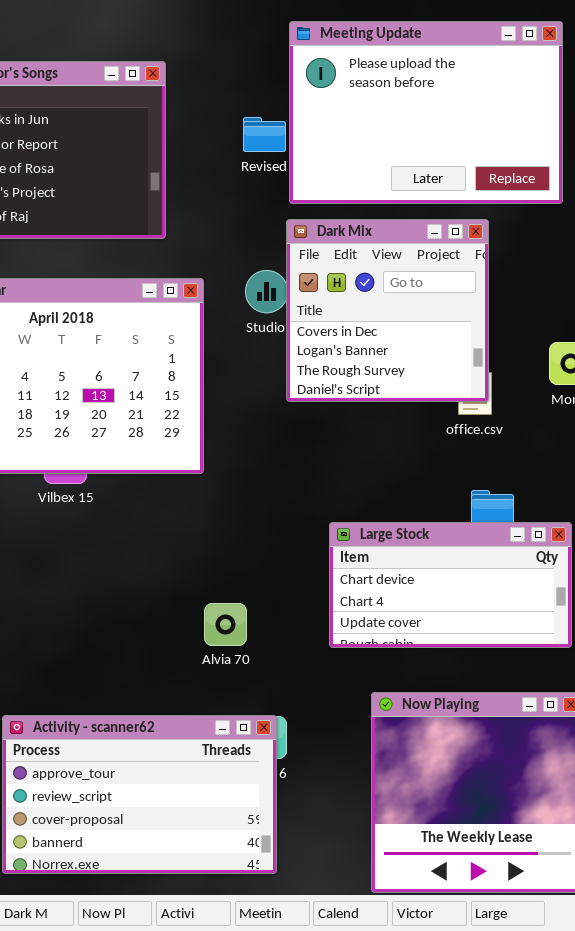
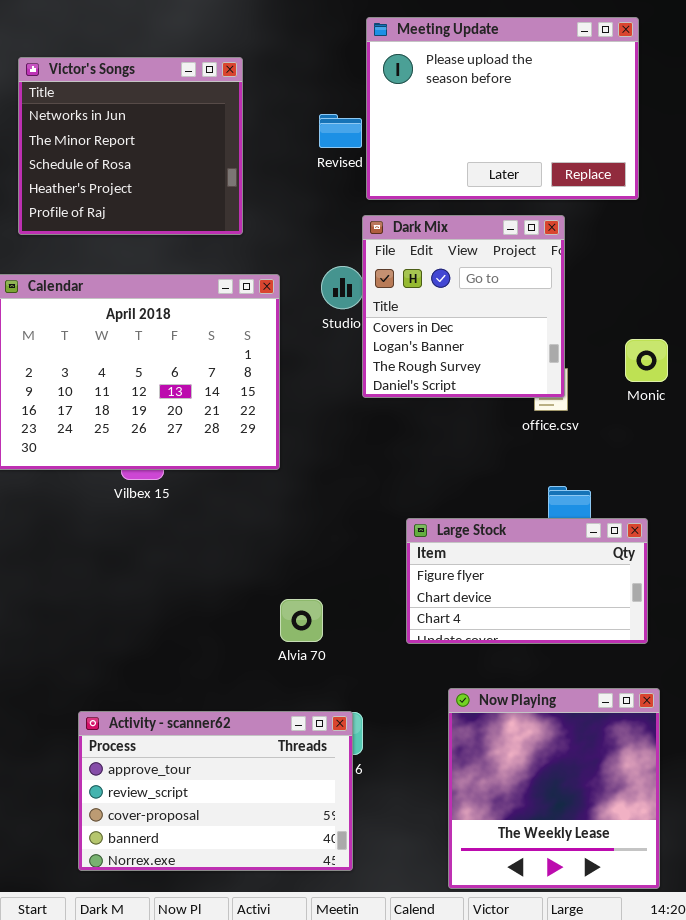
Large Stock: [329,522,572,648] -> [406,518,648,644], scrolled up 1 row

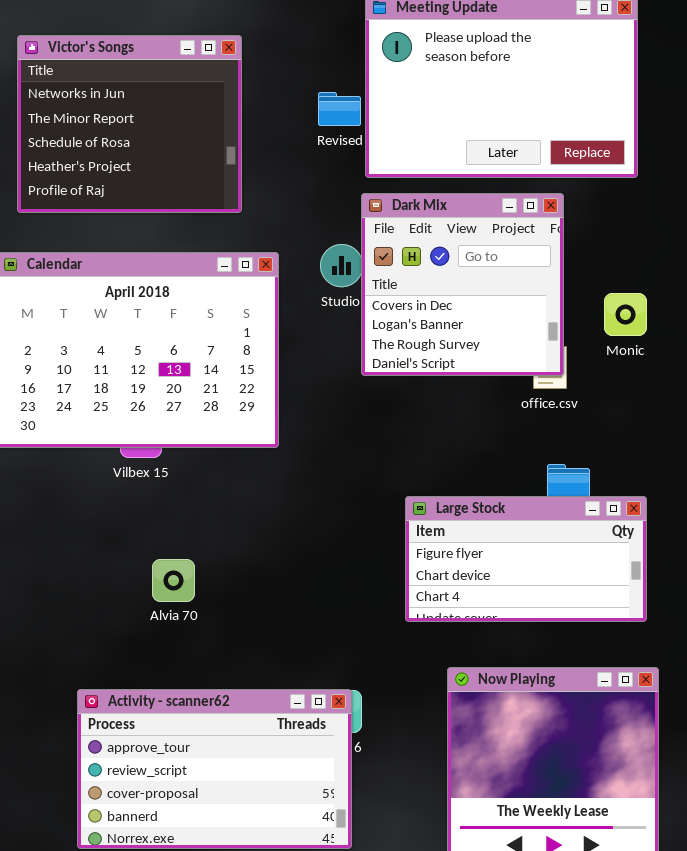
Monic: [625,339,668,382] -> [604,293,647,336], moved
Alvia 70: [280,599,323,642] -> [152,559,195,602], moved

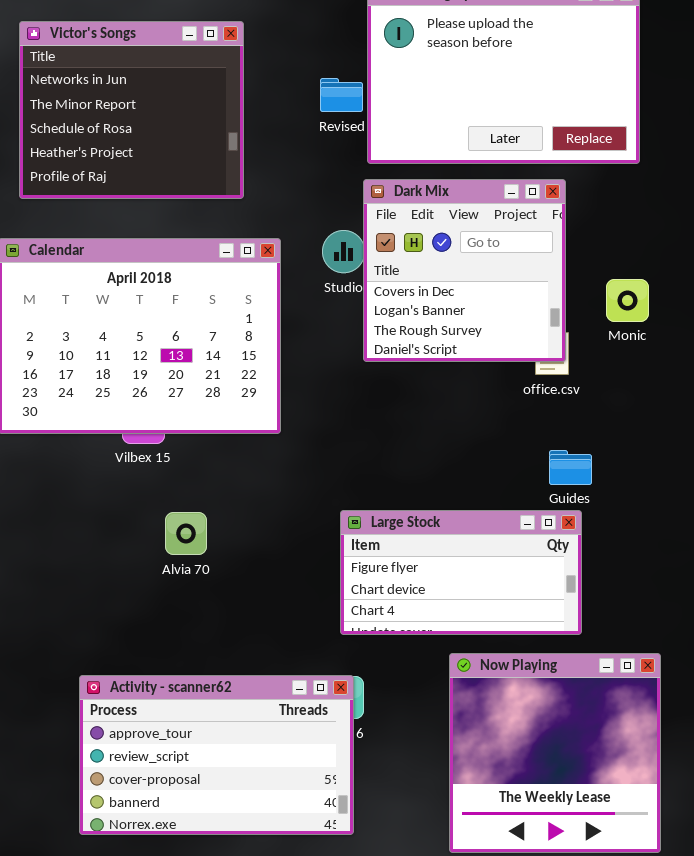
Large Stock: [405,496,647,622] -> [340,510,582,635], moved
Alvia 70: [152,559,195,602] -> [165,512,207,555], moved

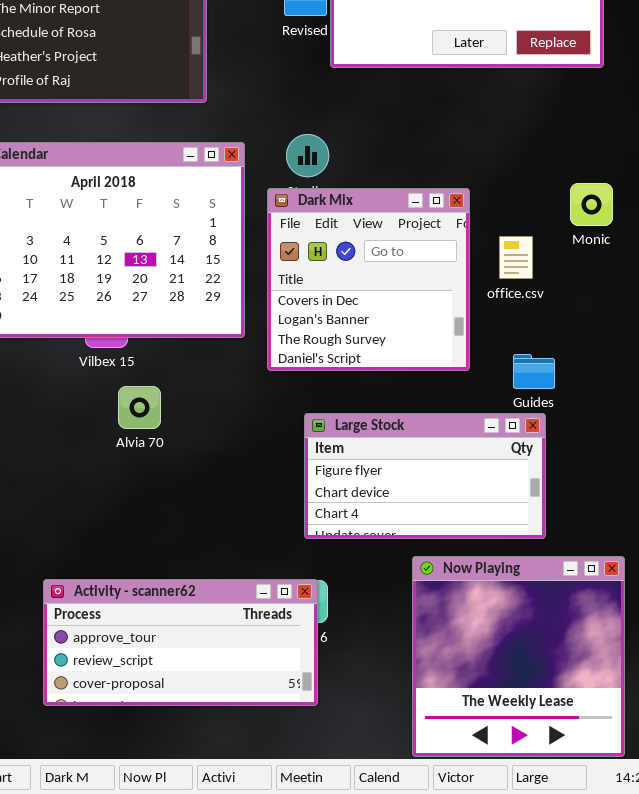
Dark Mix: [363,179,566,362] -> [267,188,470,371], moved
Alvia 70: [165,512,207,555] -> [118,386,161,429], moved
Activity - scanner62: [79,675,354,835] -> [43,579,318,706], resized

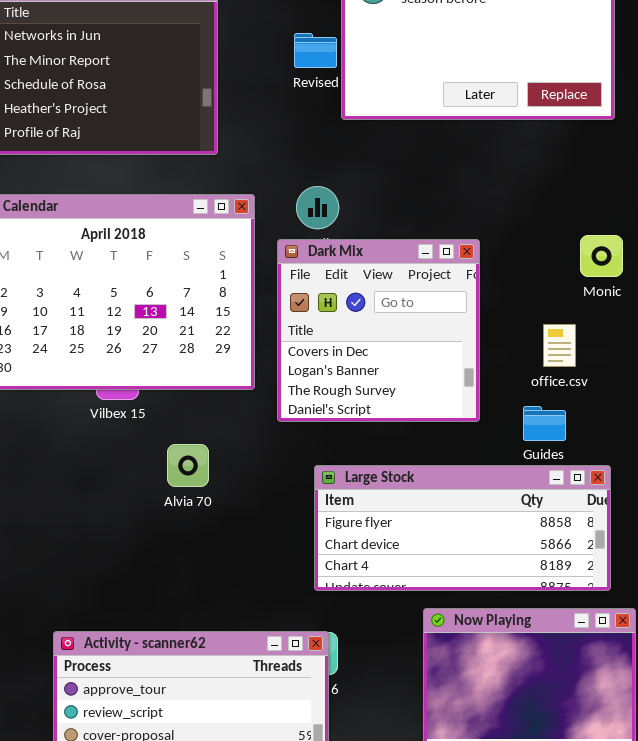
office.csv: [499,236,533,279] -> [543,324,576,367], moved
Alvia 70: [118,386,161,429] -> [167,444,209,487], moved
Large Stock: [304,413,546,539] -> [314,465,611,591], resized

